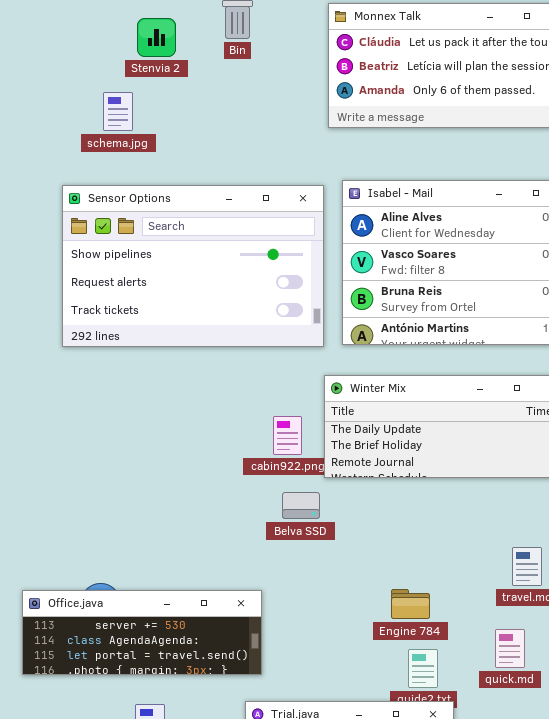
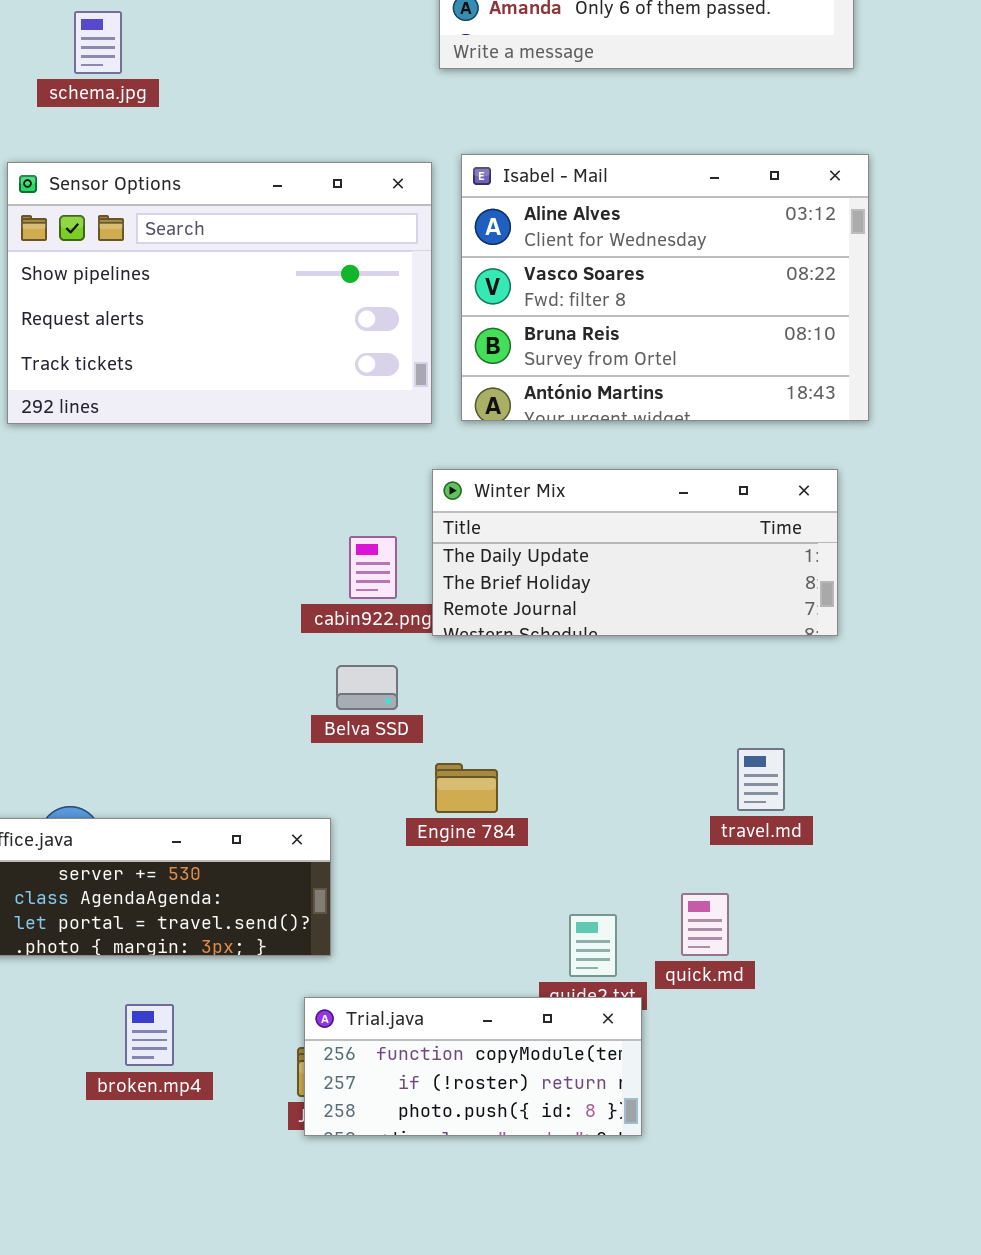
Belva SSD: [282,492,320,519] -> [336,665,398,710], moved
Engine 784: [391,589,430,619] -> [435,763,498,813], moved
quick.md: [495,629,525,668] -> [681,893,729,956], moved

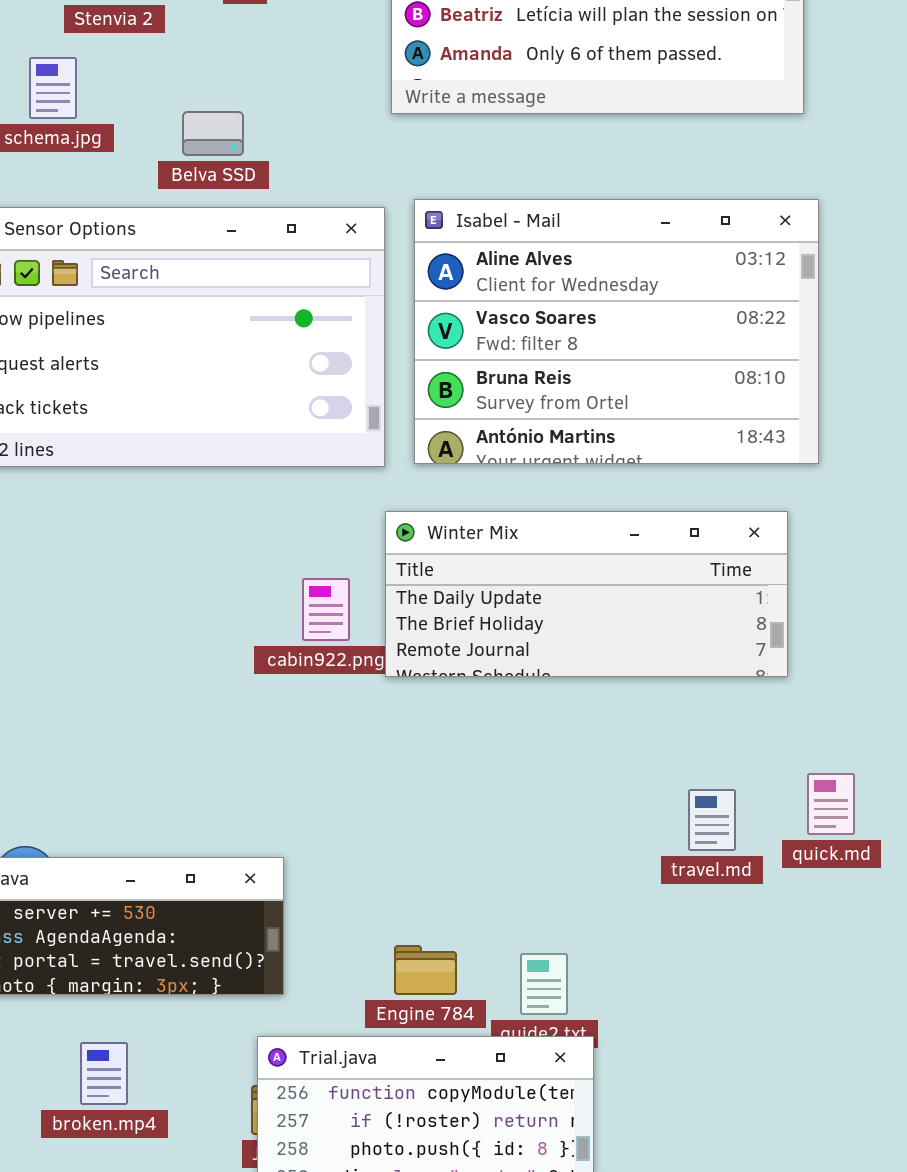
Belva SSD: [336,665,398,710] -> [182,111,244,156], moved
Engine 784: [435,763,498,813] -> [394,945,457,995], moved
quick.md: [681,893,729,956] -> [807,773,855,835], moved

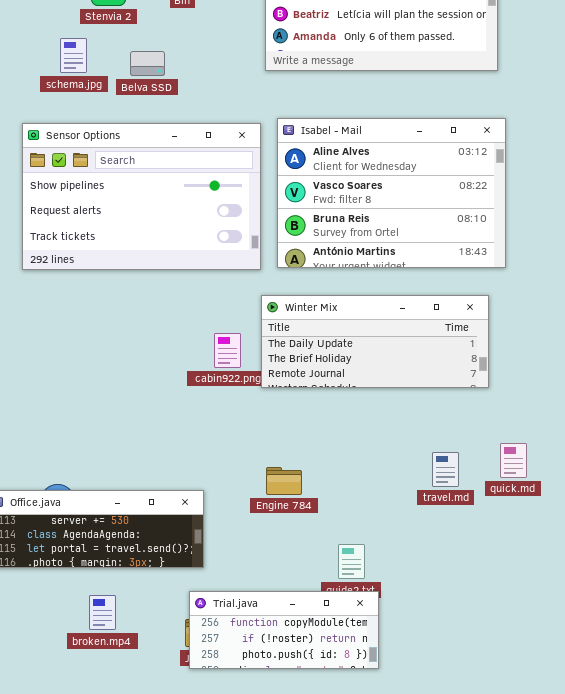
Belva SSD: [182,111,244,156] -> [130,51,165,76], moved
Engine 784: [394,945,457,995] -> [266,467,302,495], moved

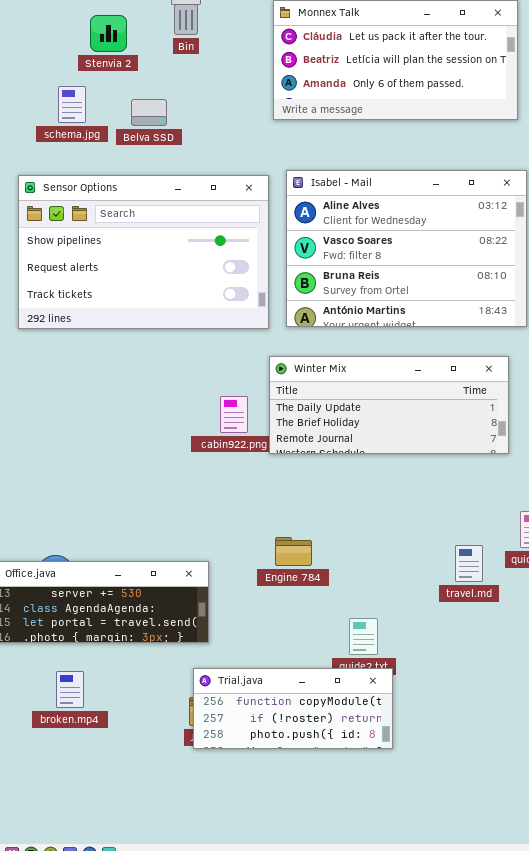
travel.md: [432,452,459,487] -> [455,545,483,582], moved
broken.mp4: [89,595,116,630] -> [56,671,84,708], moved

